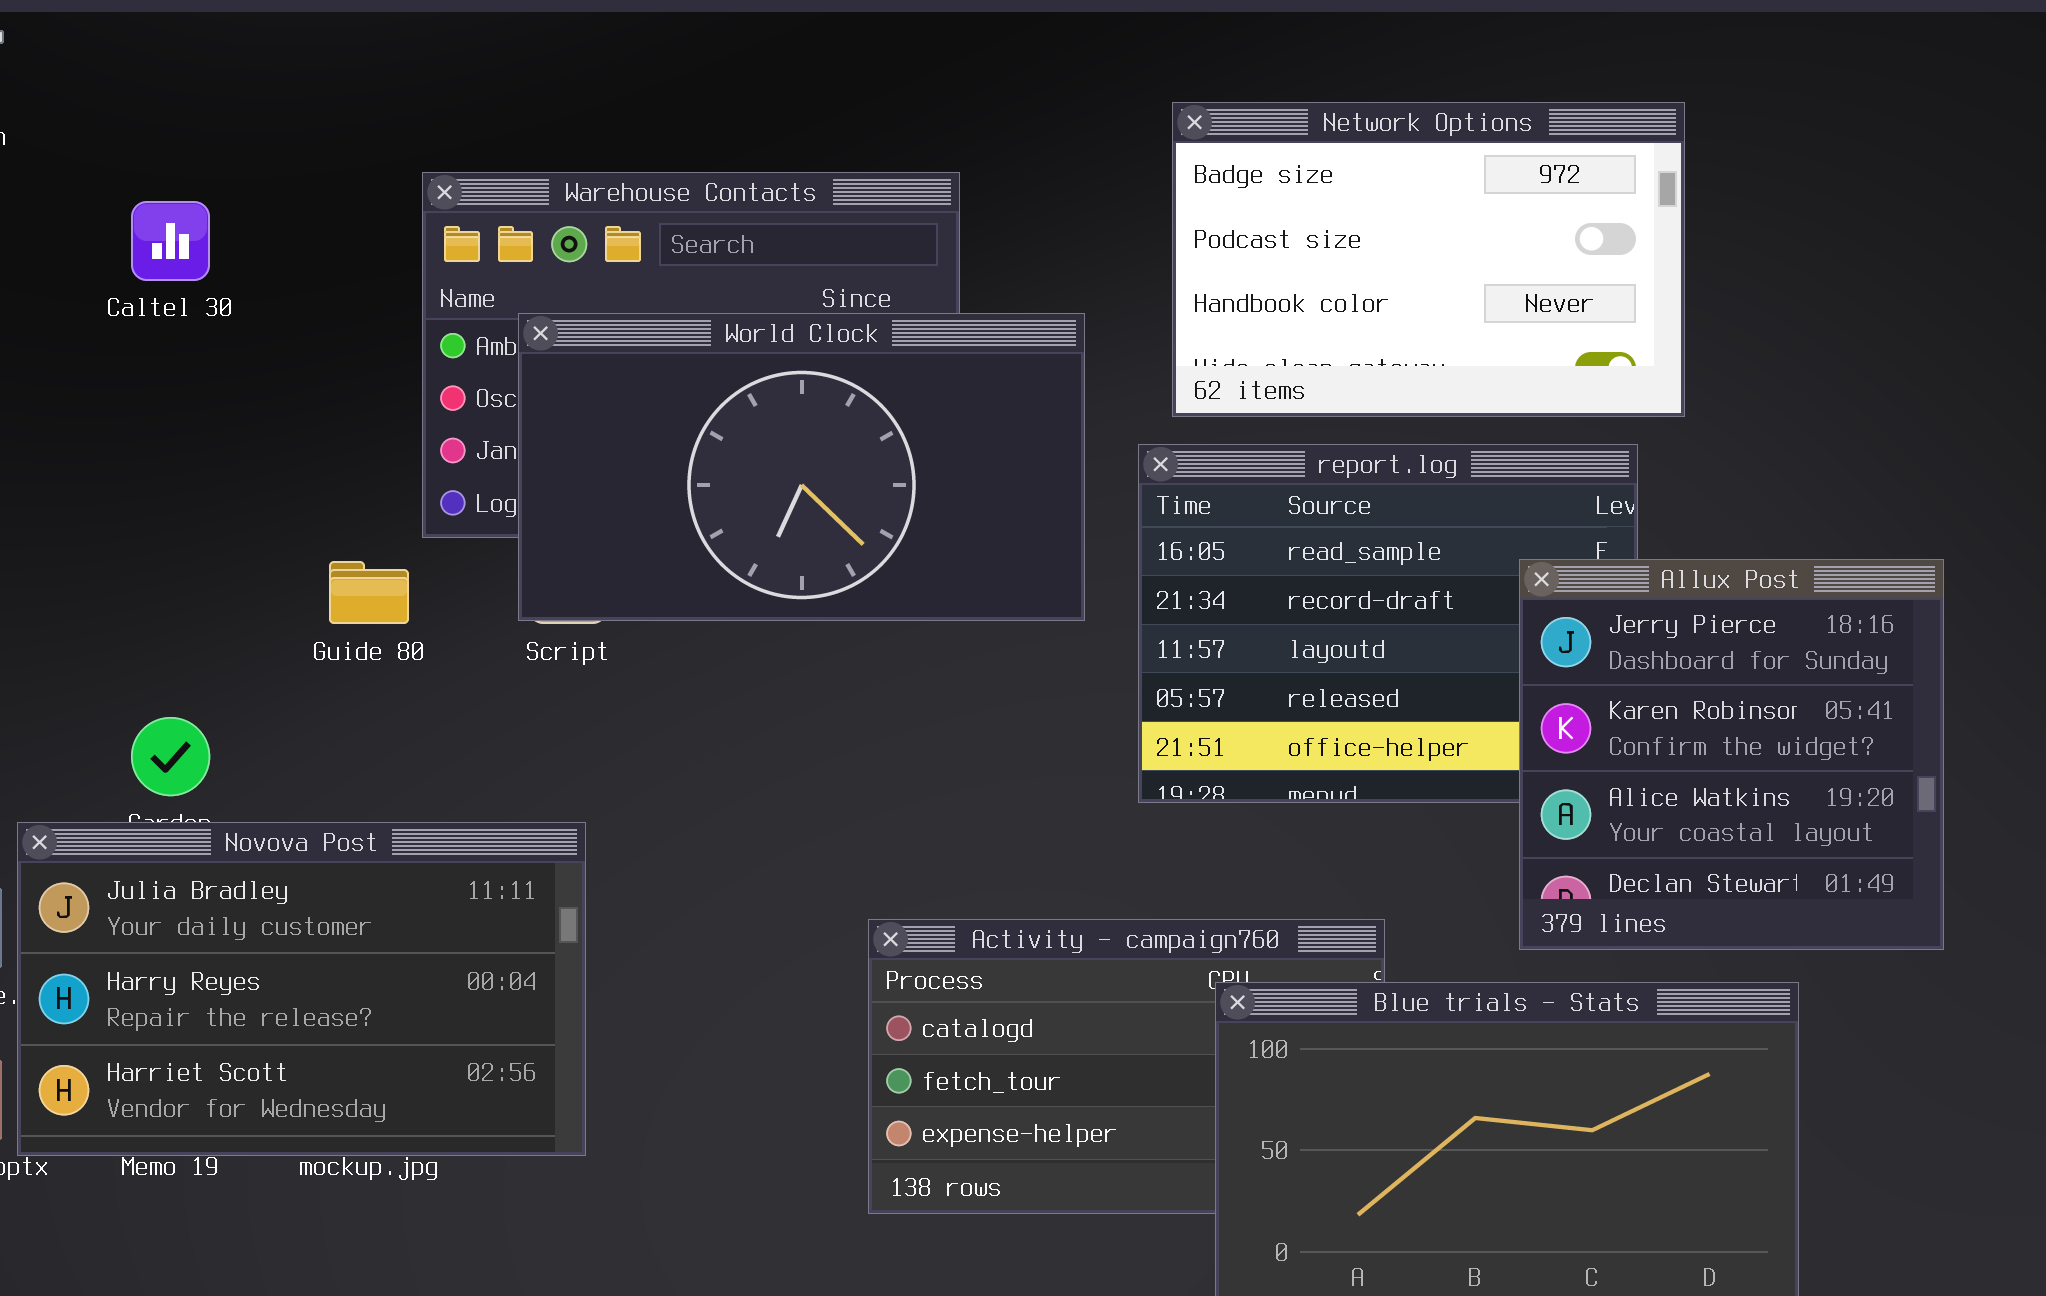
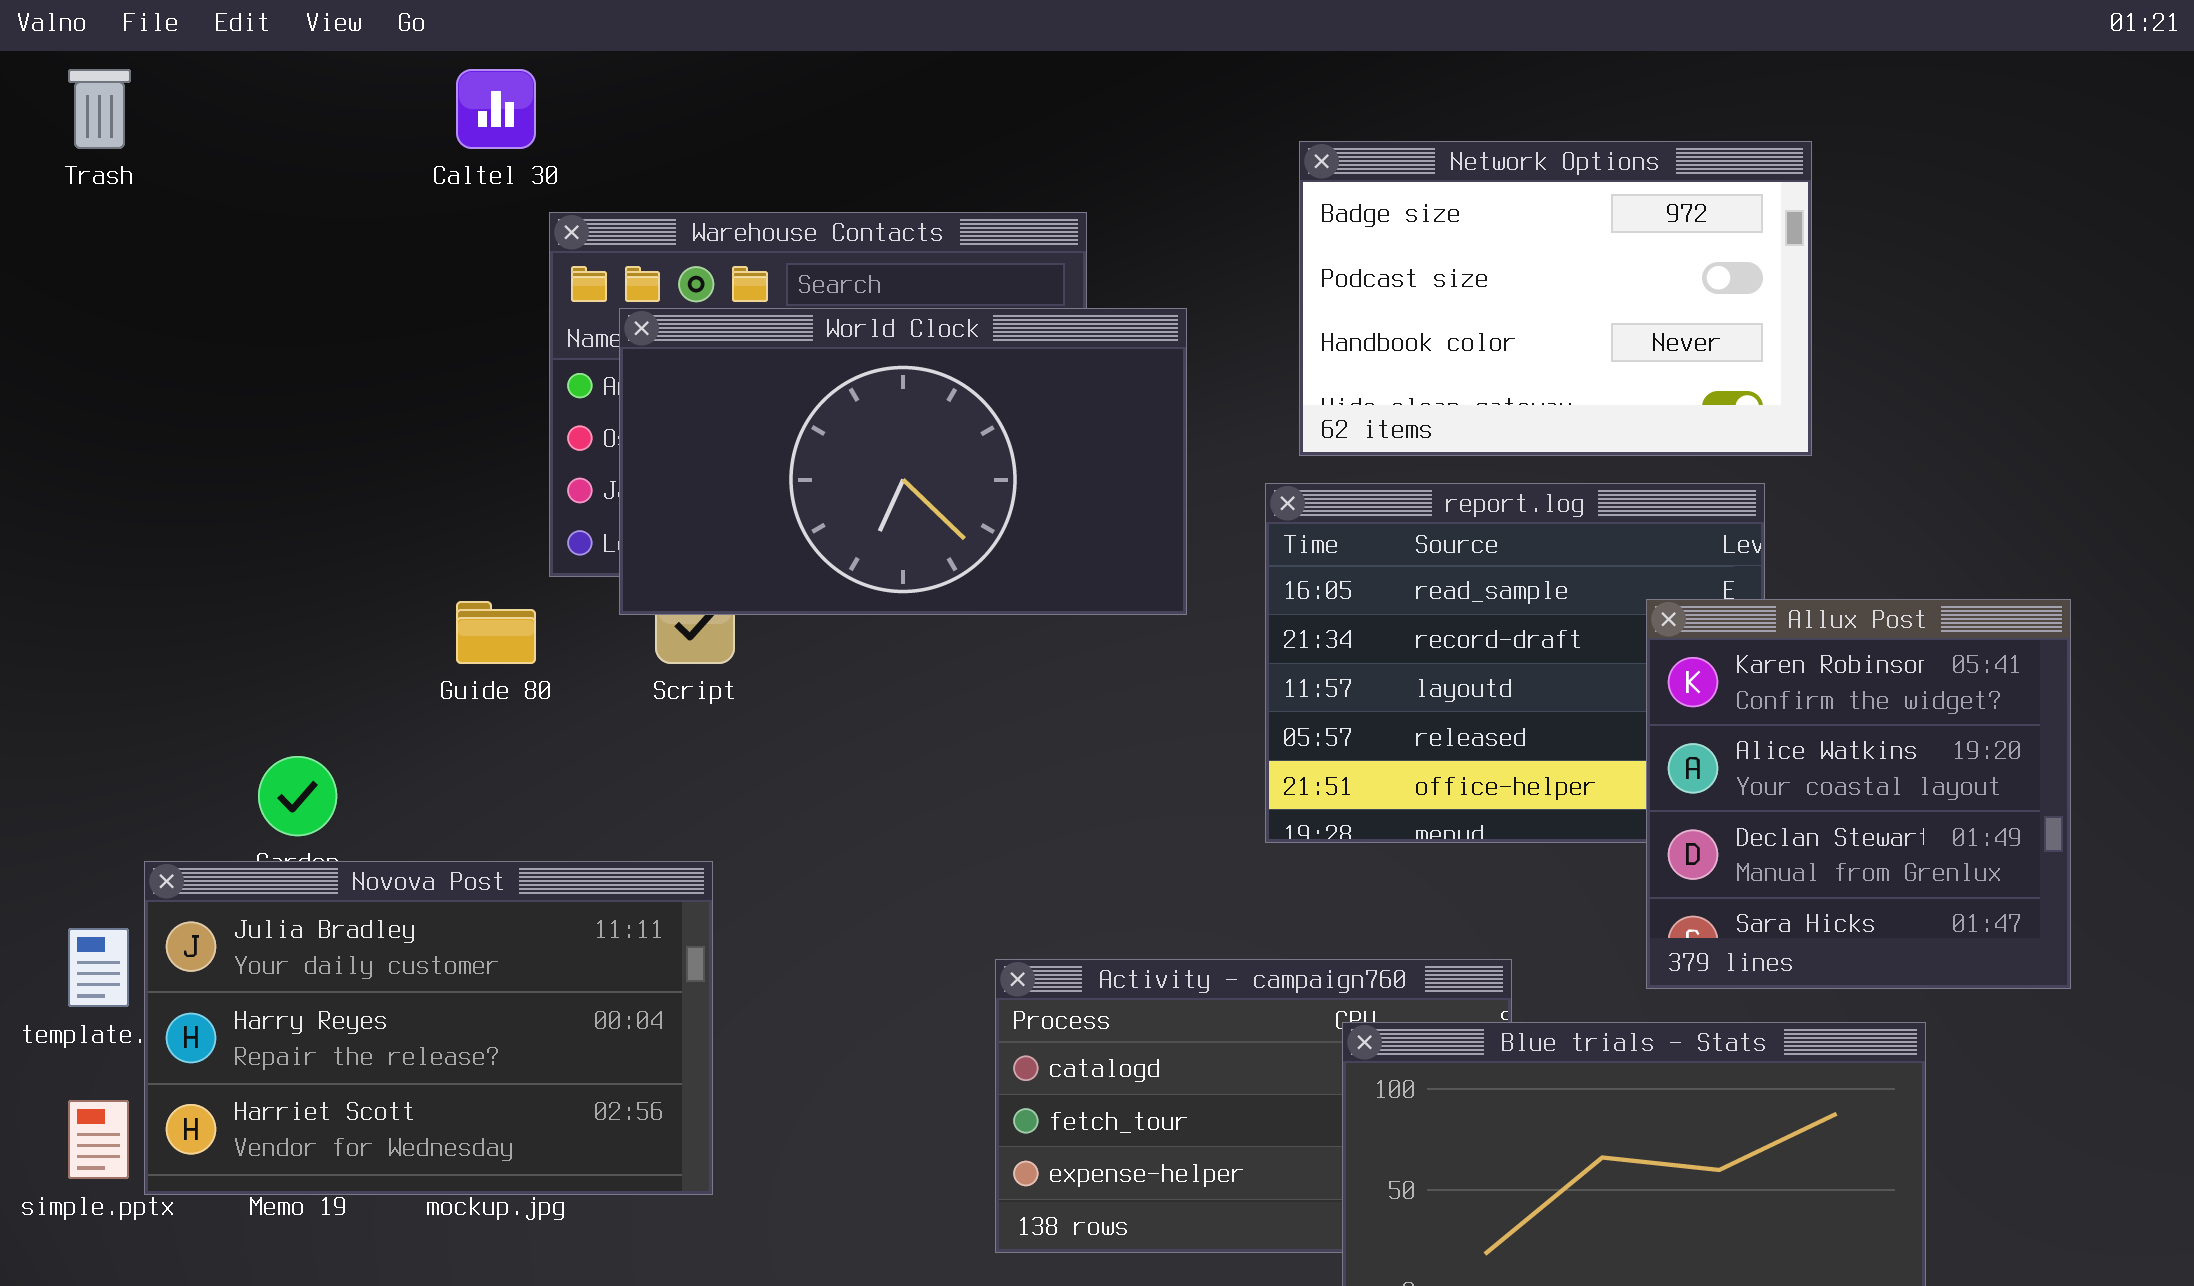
Caltel 30: [131,201,210,281] -> [456,69,536,149], moved
World Clock: [518,313,1085,621] -> [619,308,1187,615], moved
Allux Post: [1519,559,1944,950] -> [1646,599,2071,989], scrolled down 1 row

